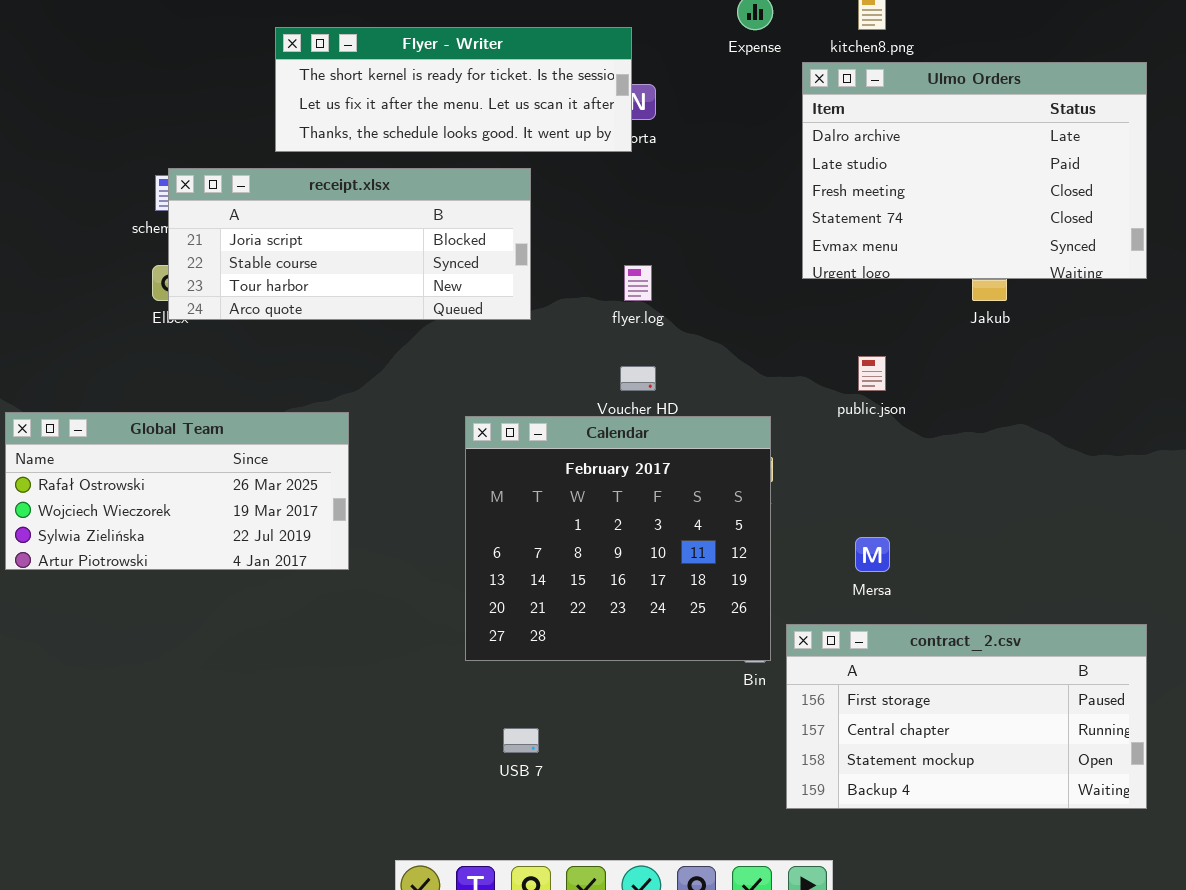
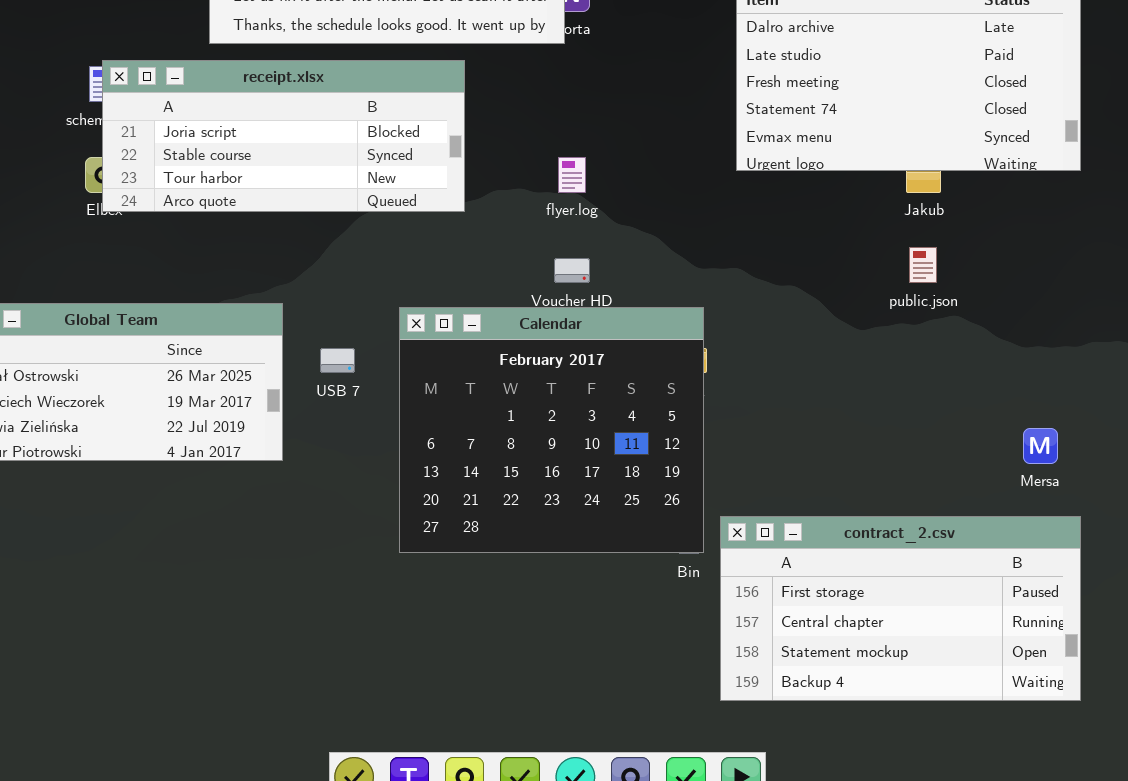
public.json: [858,356,886,391] -> [909,247,937,283], moved
Mersa: [855,537,890,572] -> [1023,428,1058,464], moved
USB 7: [503,728,539,753] -> [320,348,355,373], moved

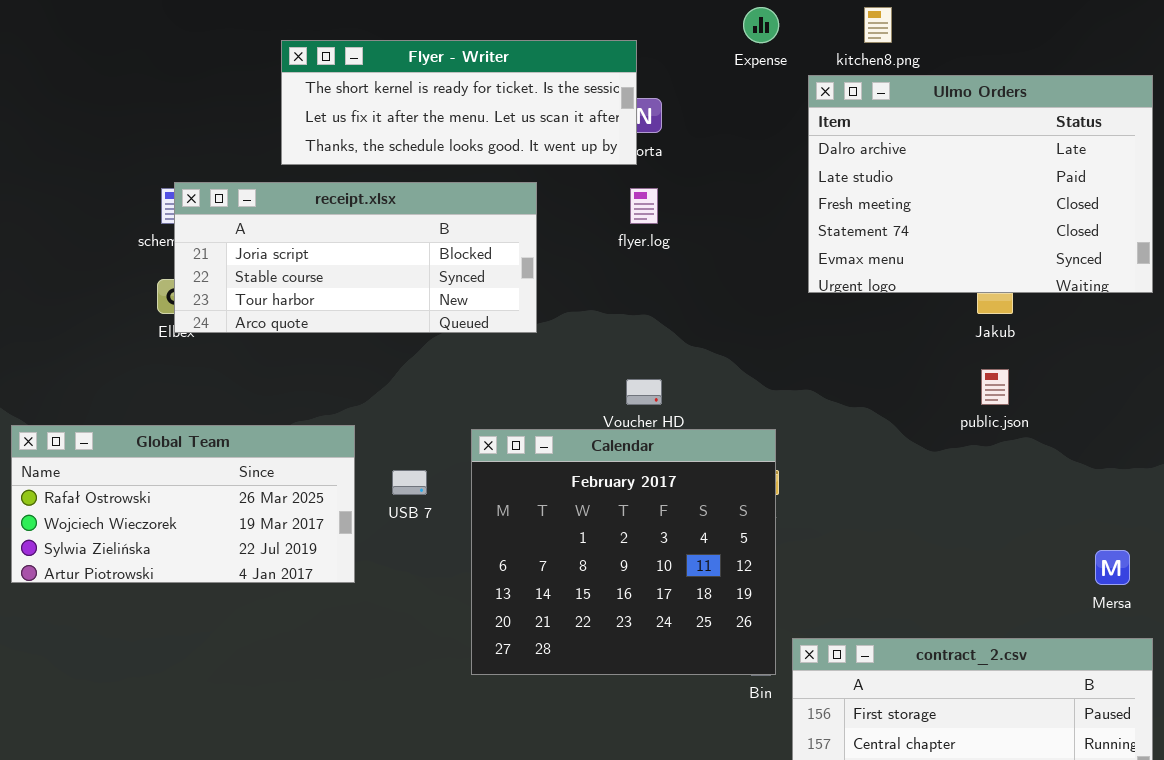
flyer.log: [558,157,586,193] -> [630,188,658,224], moved

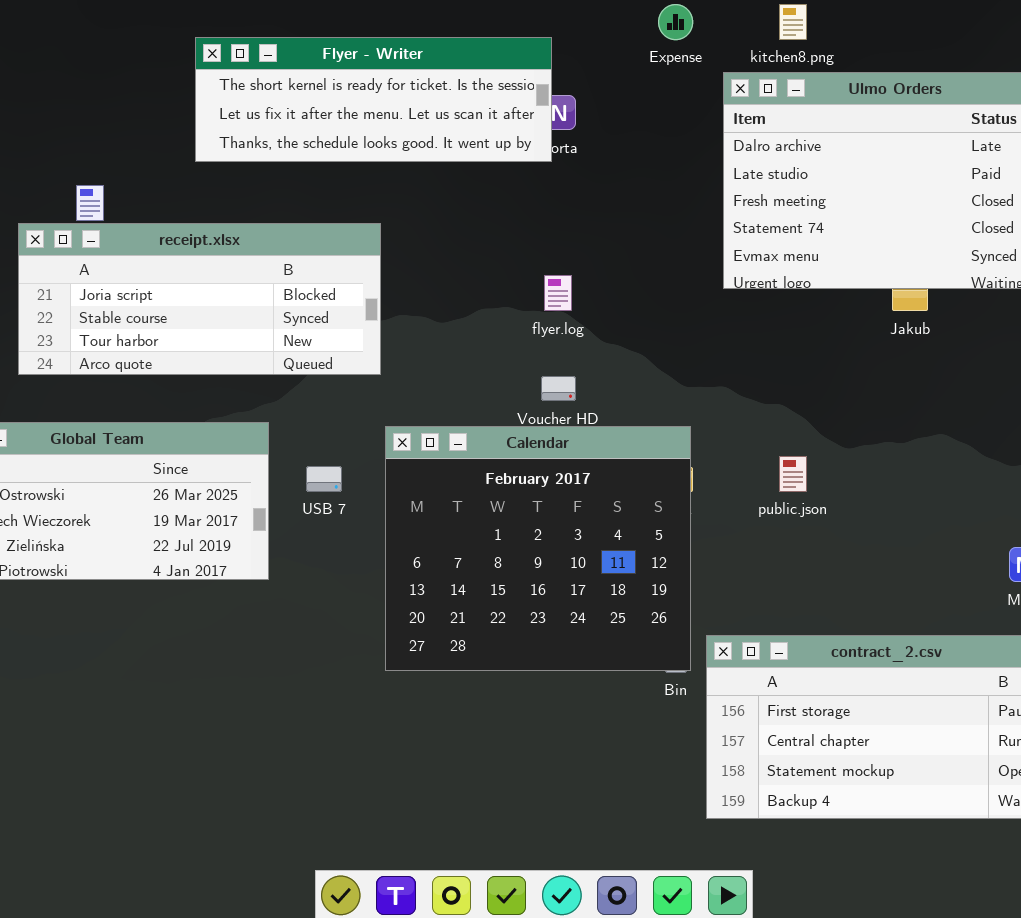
receipt.xlsx: [174,182,537,333] -> [18,223,381,375], moved
flyer.log: [630,188,658,224] -> [544,275,572,311], moved
public.json: [981,369,1009,405] -> [779,456,807,492], moved

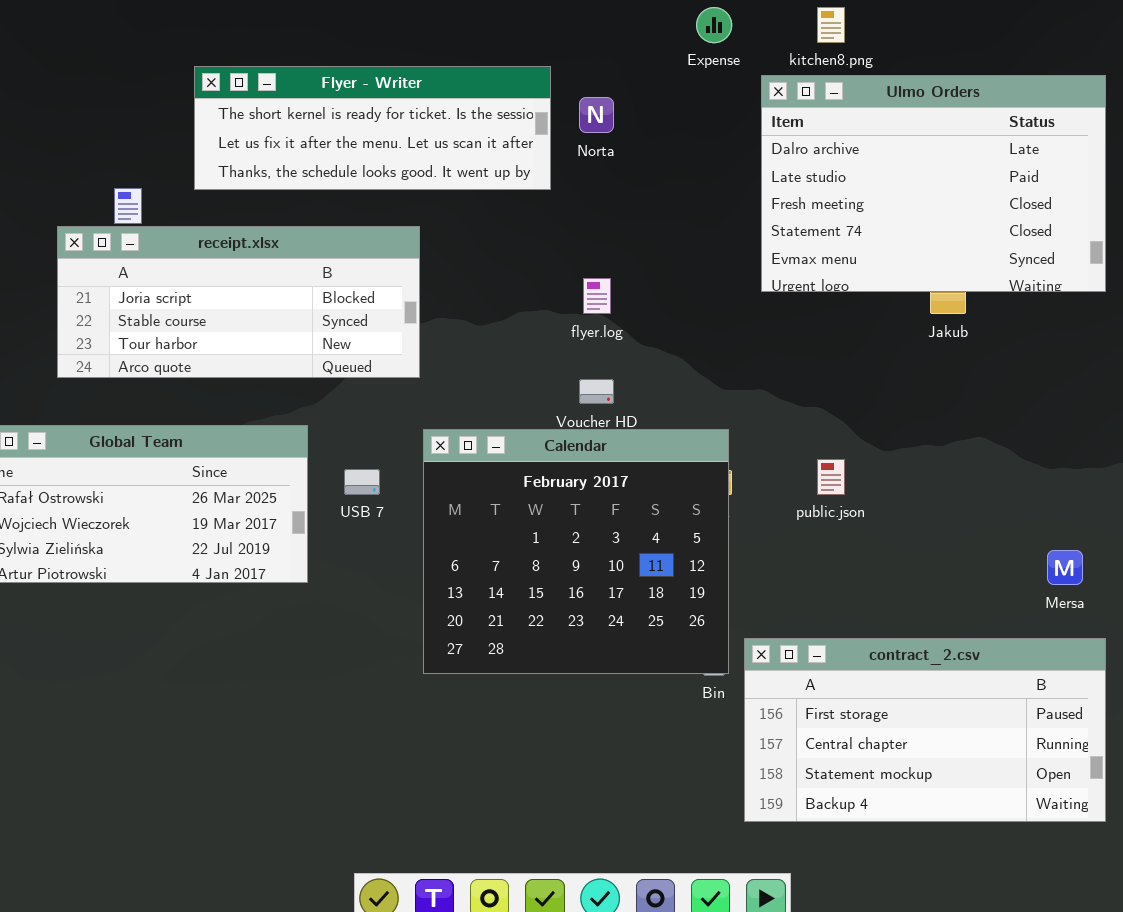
Flyer - Writer: [195,37,552,162] -> [194,66,551,190], moved

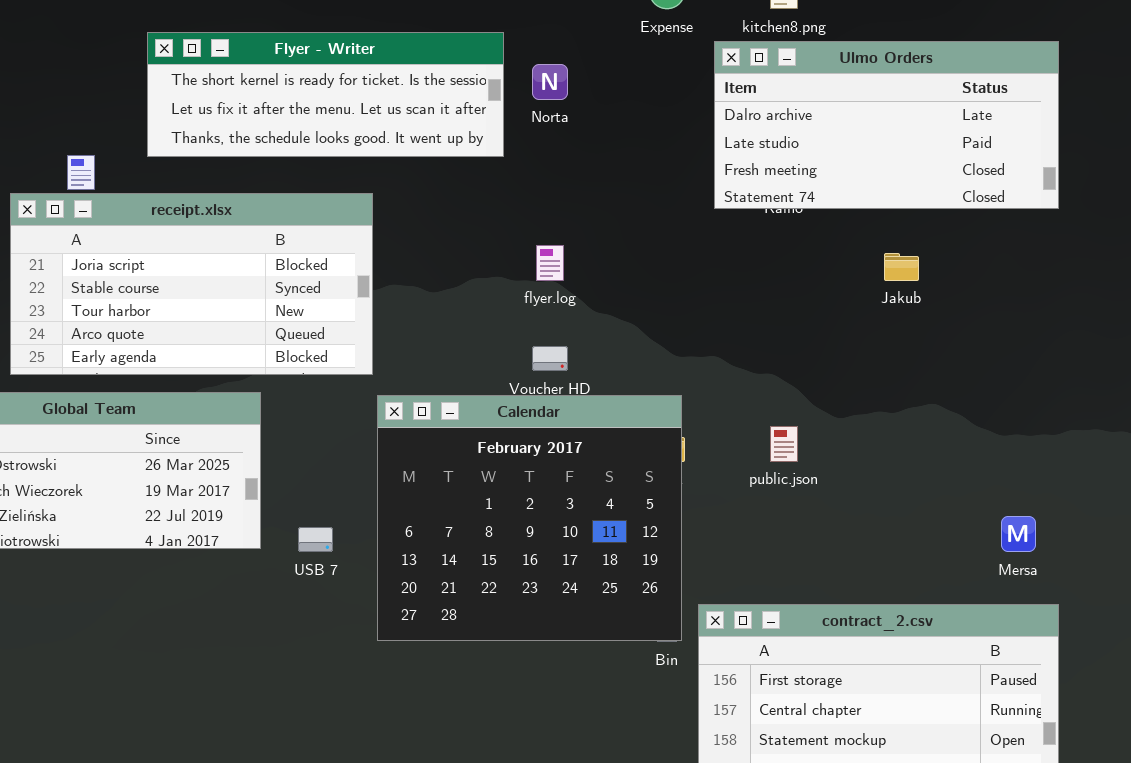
Ulmo Orders: [761,75,1106,292] -> [714,41,1059,209], resized
receipt.xlsx: [57,226,420,378] -> [10,193,373,375], resized
USB 7: [344,469,380,495] -> [298,527,333,552], moved

